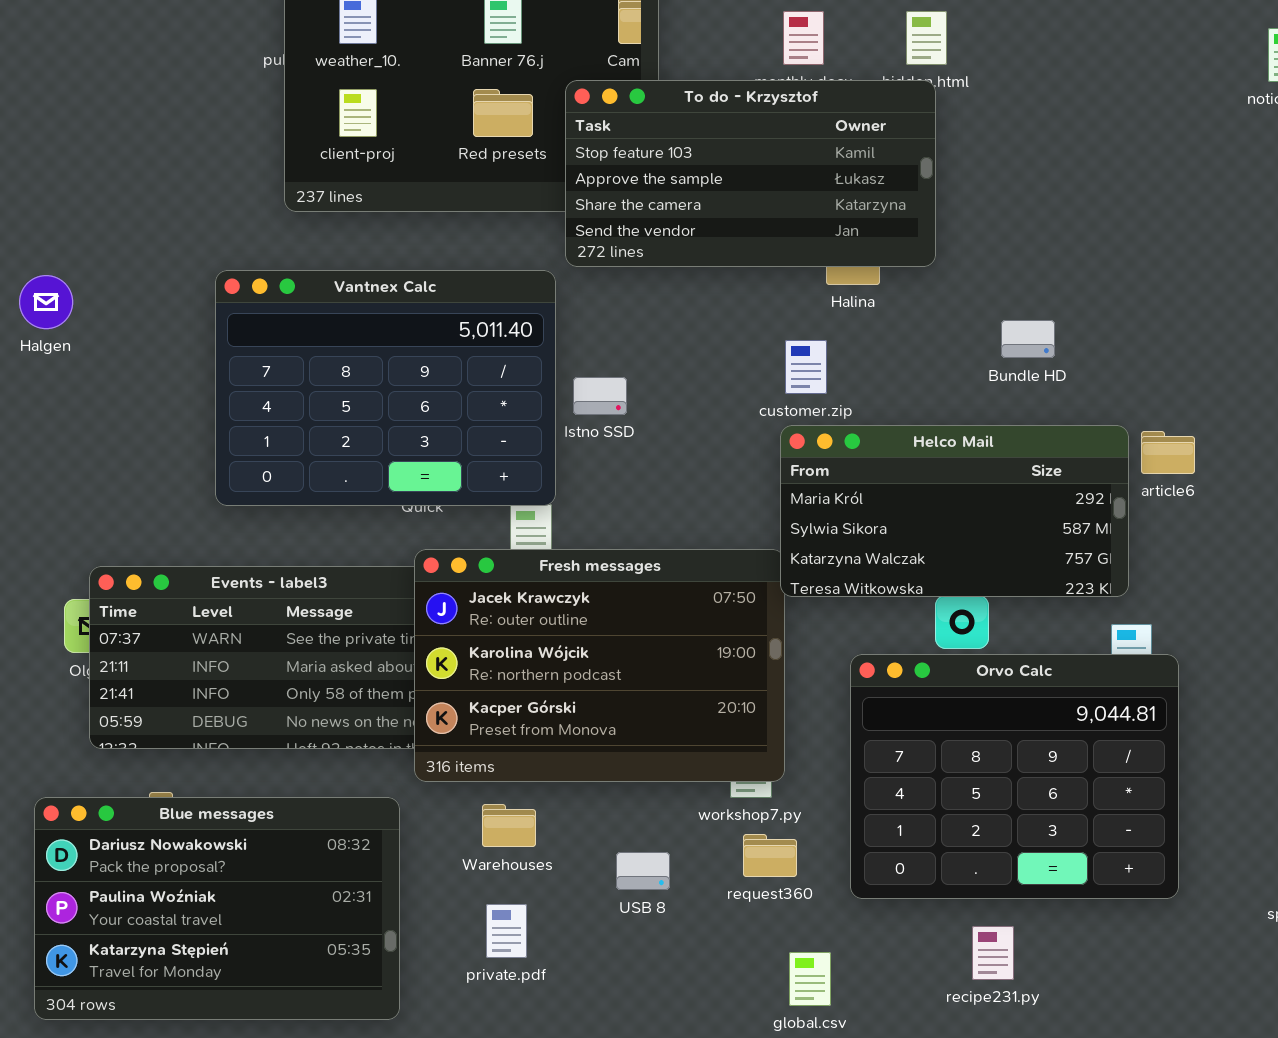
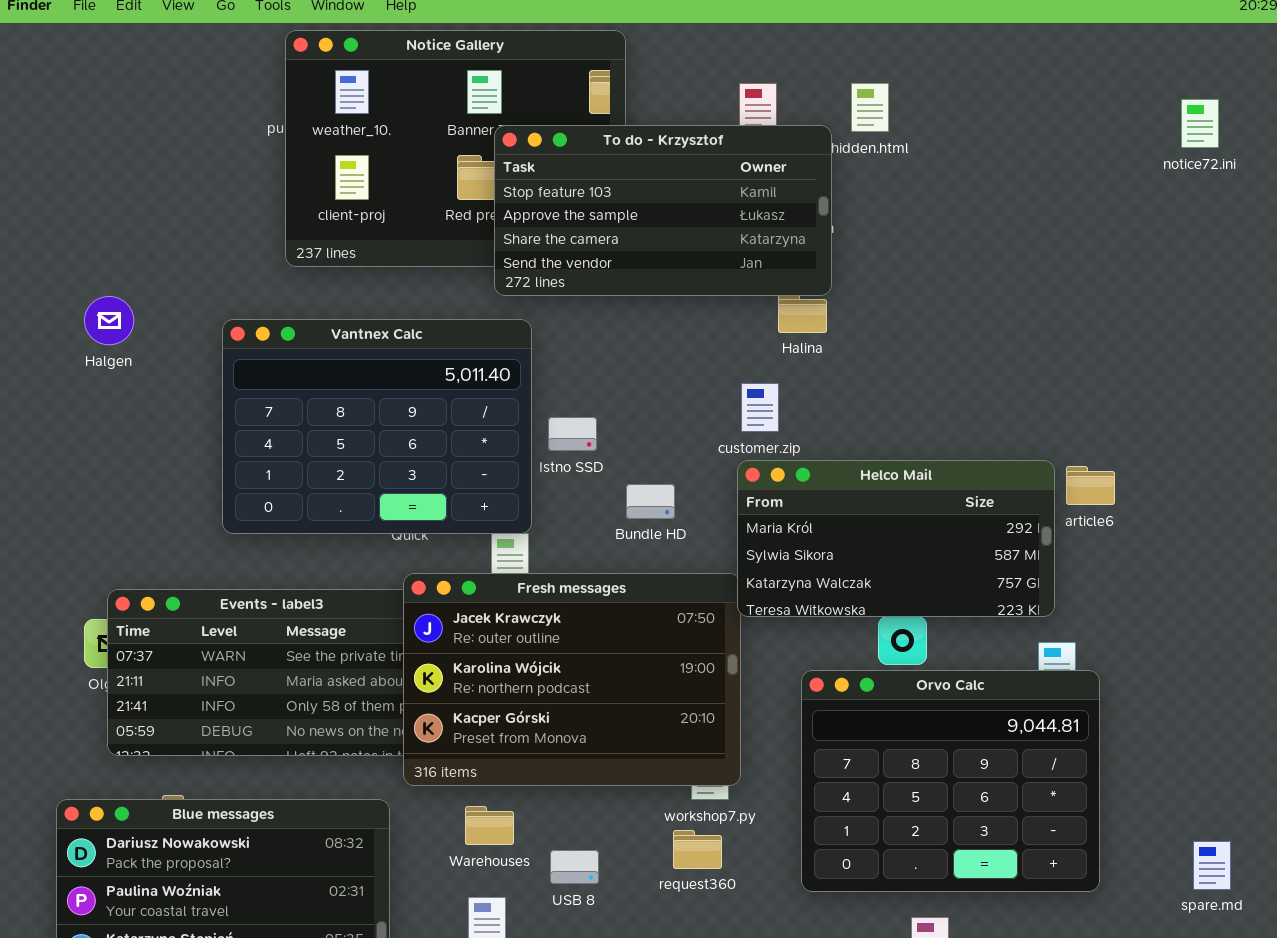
To do - Krzysztof: [565,80,936,267] -> [494,125,832,296], moved
Halgen: [19,275,73,329] -> [84,296,134,345], moved
Bundle HD: [1001,320,1055,358] -> [626,484,675,519], moved
request360: [743,834,797,877] -> [673,830,722,869], moved
USB 8: [616,852,670,890] -> [550,850,599,884], moved

